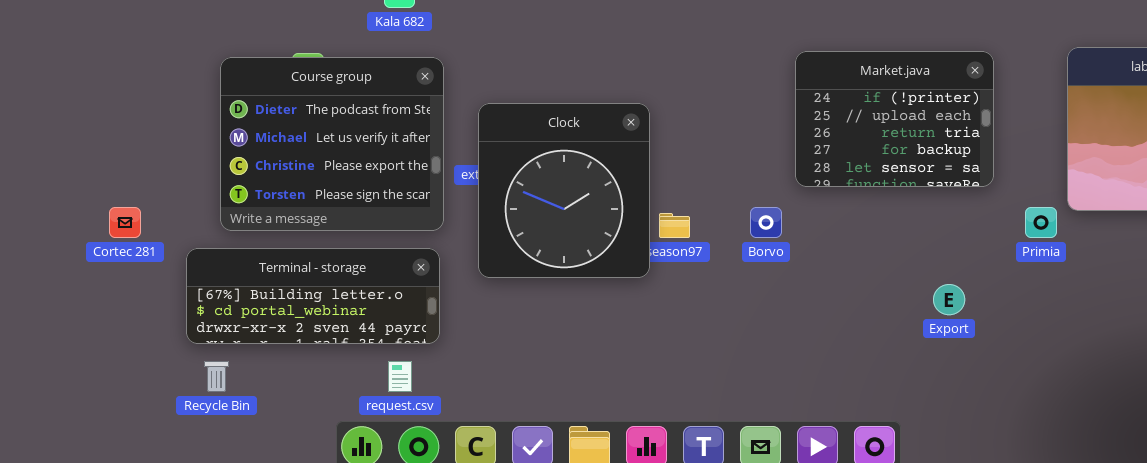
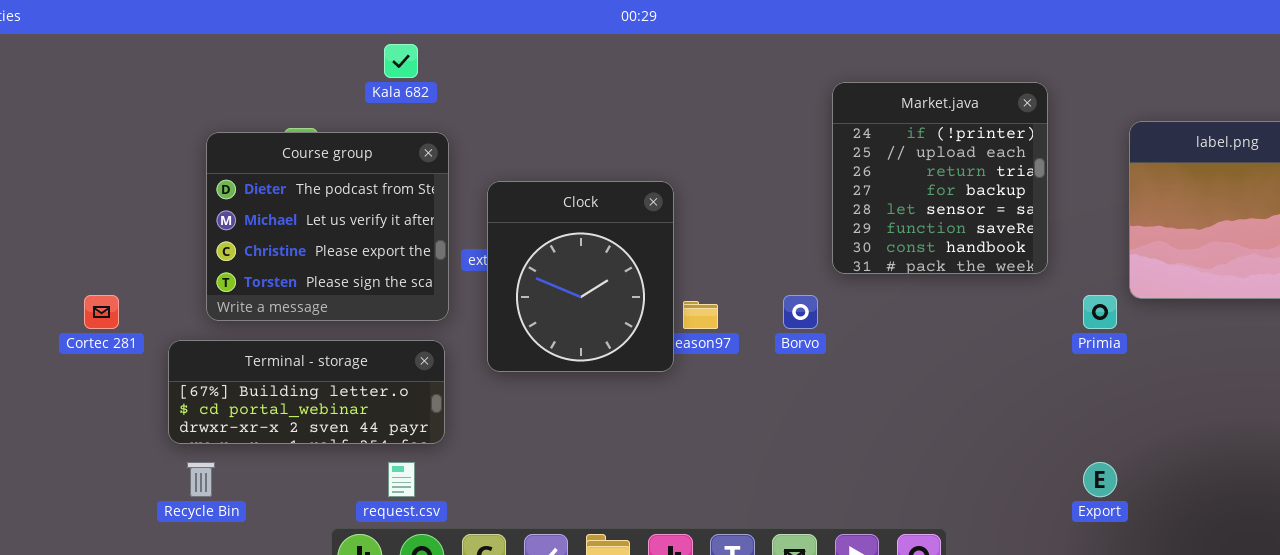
Market.java: [795,51,994,187] -> [832,82,1048,274], resized
Export: [933,284,965,315] -> [1083,462,1117,497], moved

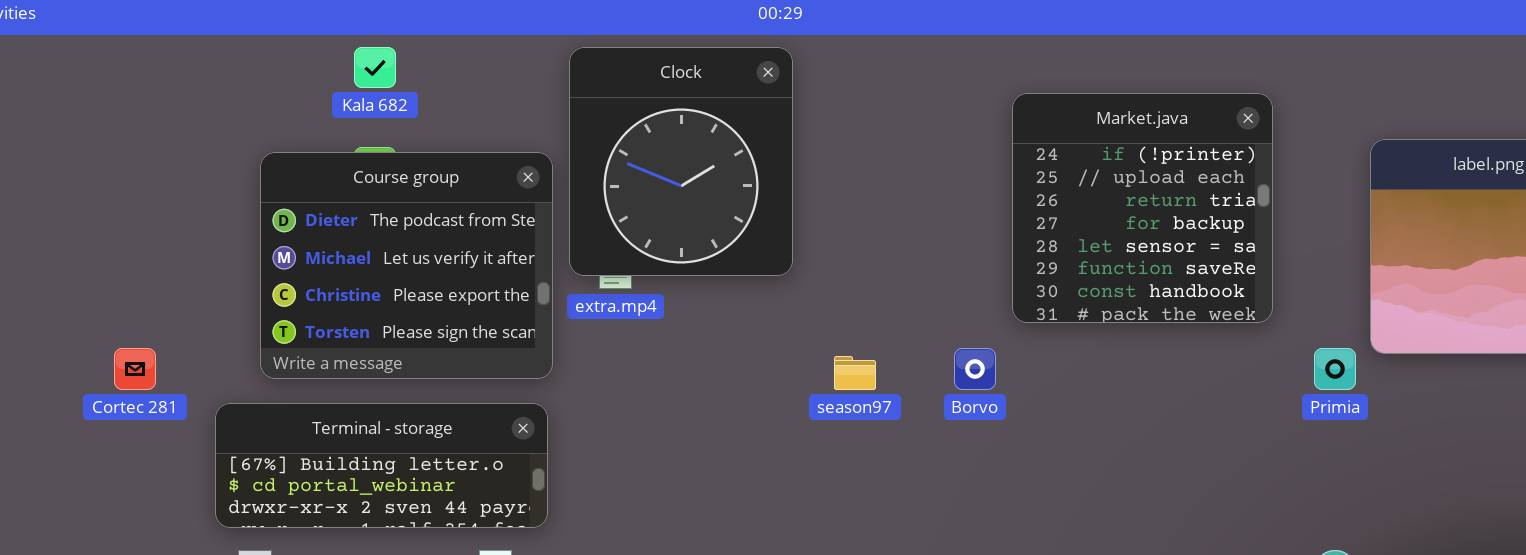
Kala 682: [384,44,418,78] -> [354,47,396,88], moved
Clock: [487,181,674,372] -> [569,47,793,276], moved

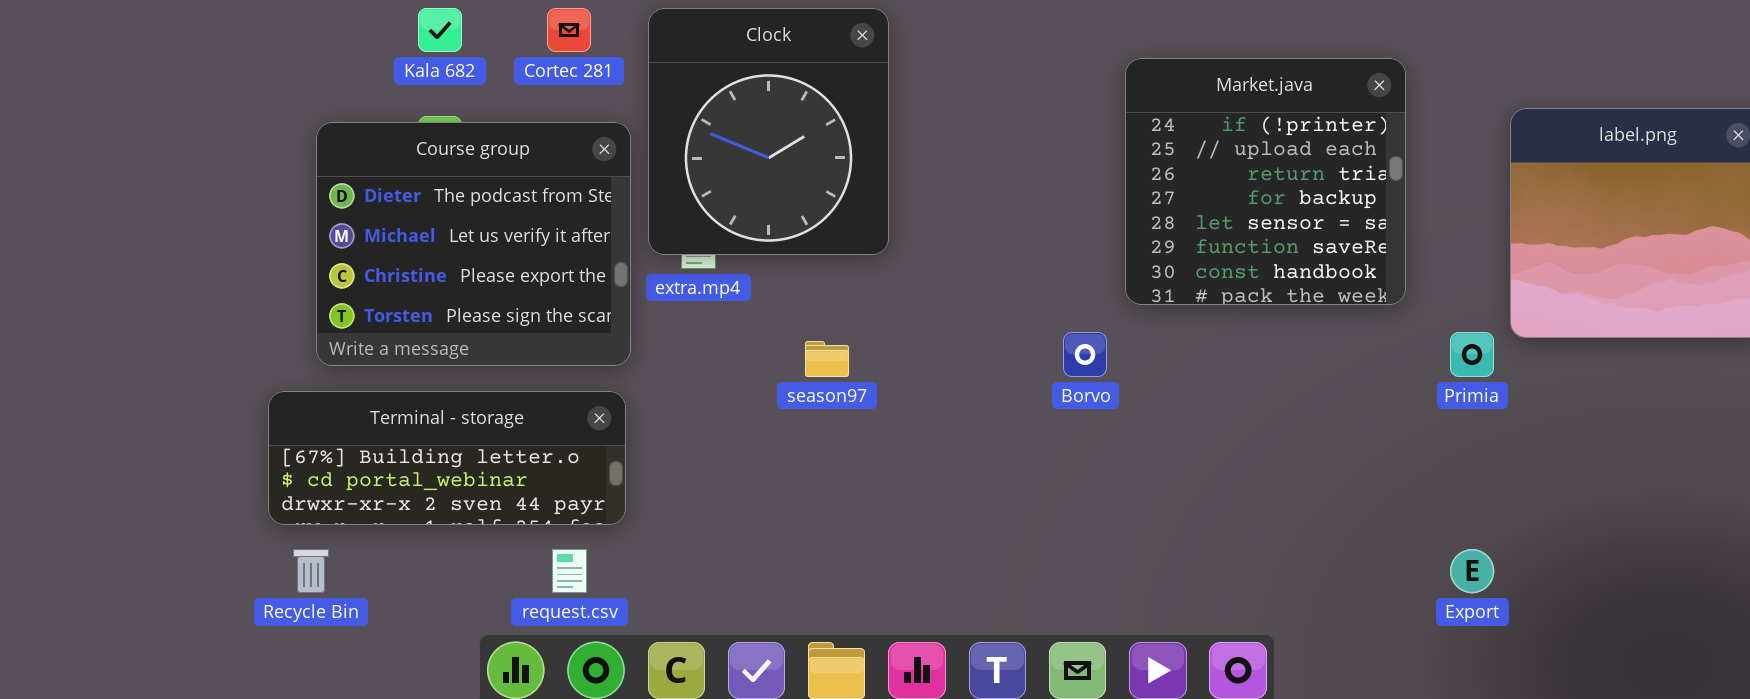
Cortec 281: [114,348,156,390] -> [547,8,591,52], moved
season97: [834,356,876,390] -> [805,341,849,377], moved

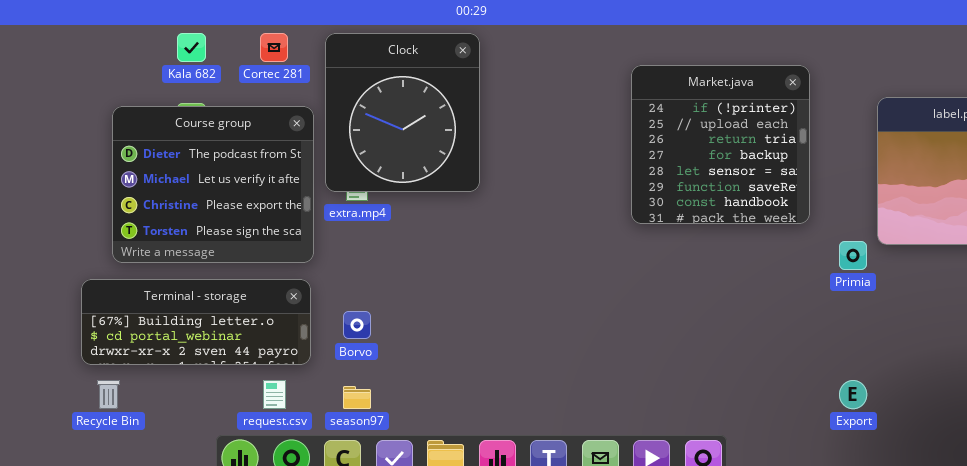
Borvo: [1063,332,1107,377] -> [343,311,371,339], moved
season97: [805,341,849,377] -> [343,386,371,409], moved

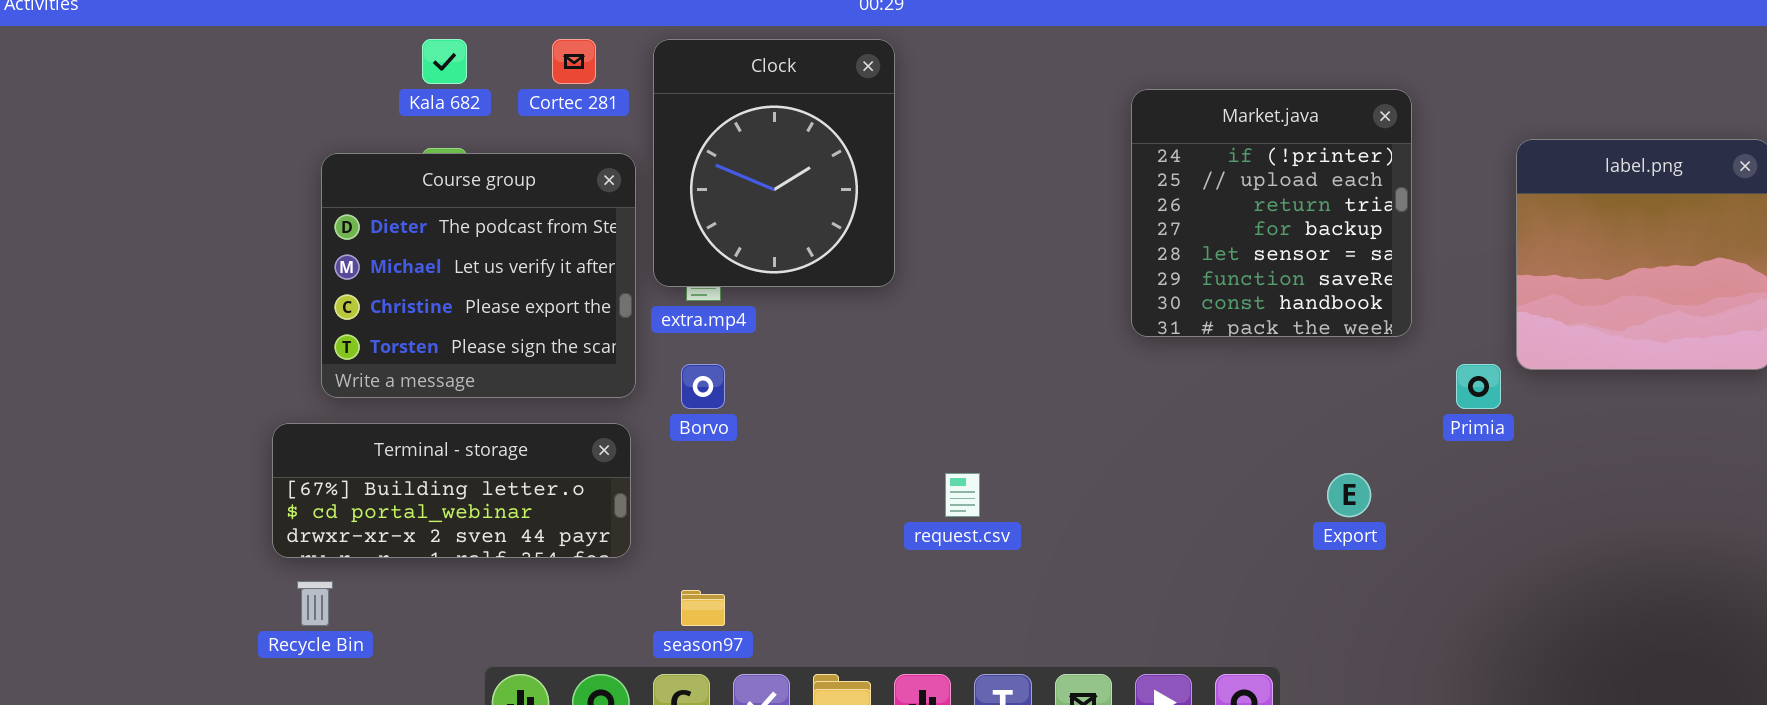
Borvo: [343,311,371,339] -> [681,364,725,409], moved
request.csv: [263,380,286,409] -> [945,473,980,517], moved
Export: [839,380,867,409] -> [1327,473,1371,517], moved

